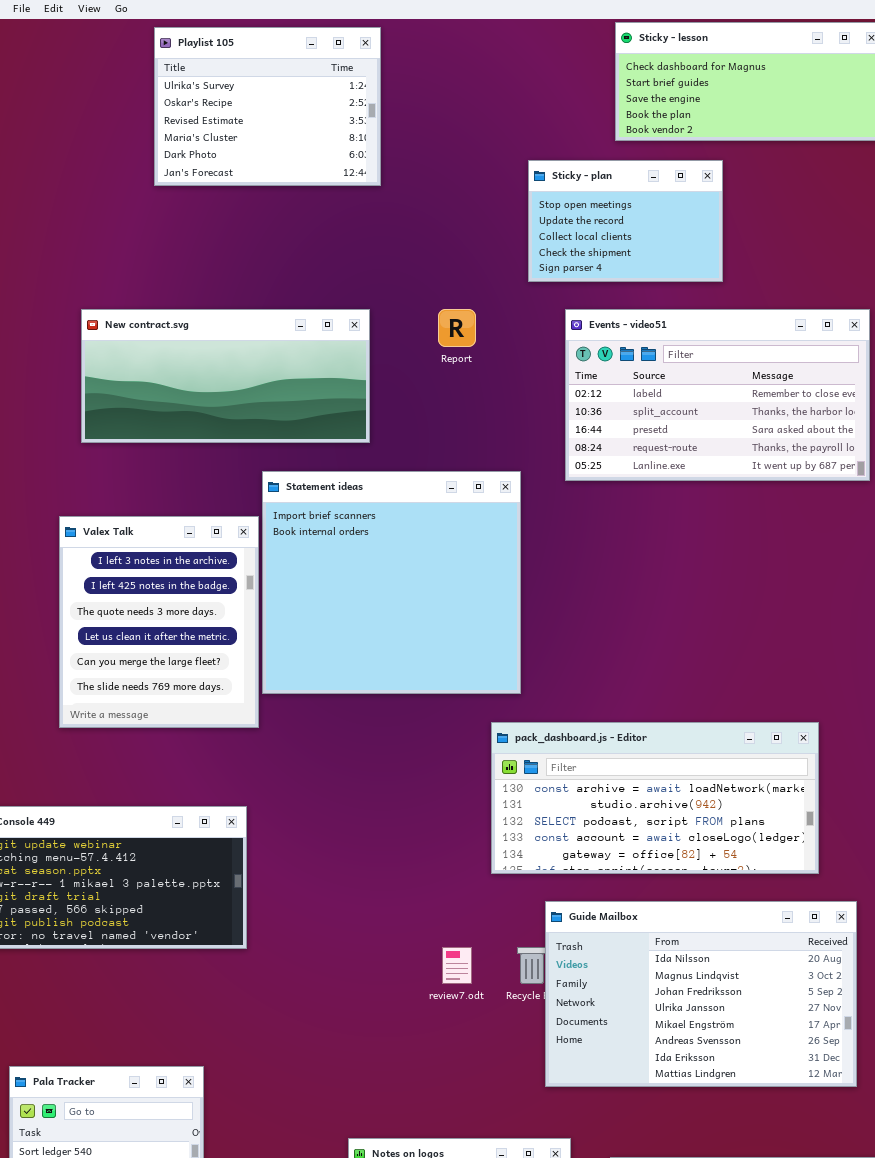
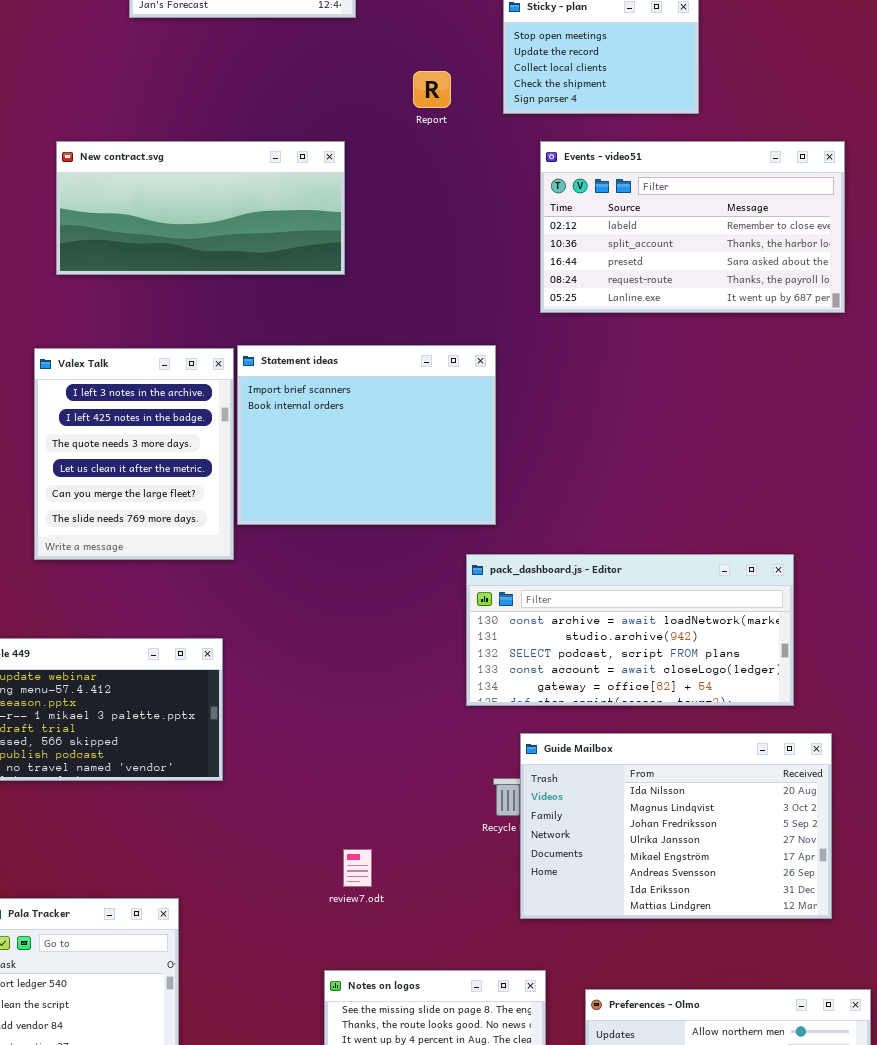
Report: [438,309,476,347] -> [413,71,451,108], moved
Statement ideas: [262,471,521,694] -> [237,345,496,525], resized
review7.odt: [442,947,472,984] -> [343,849,372,887], moved

